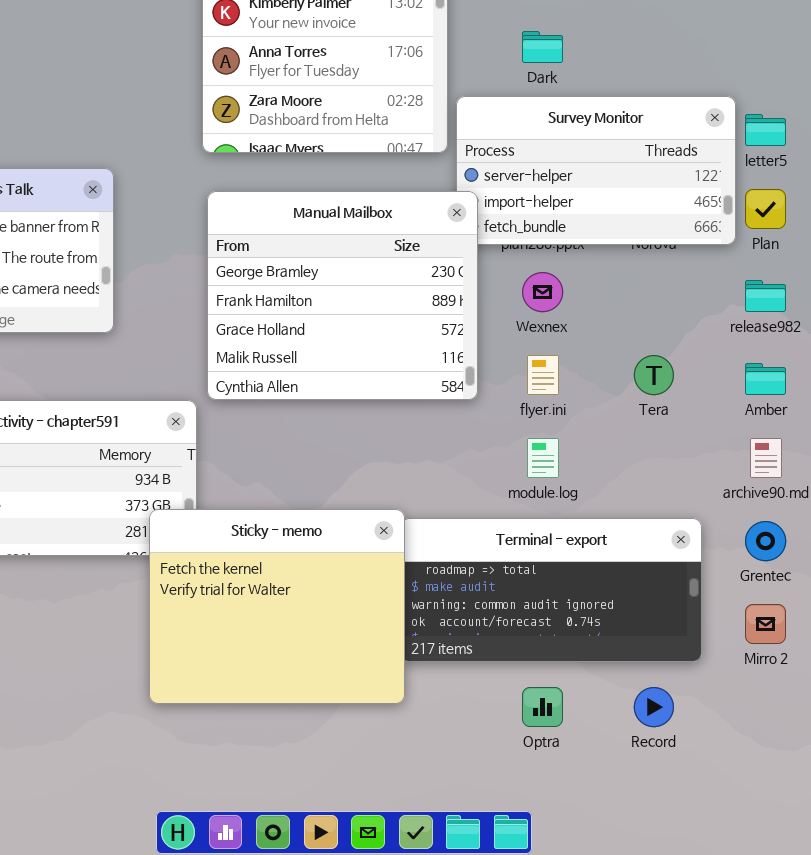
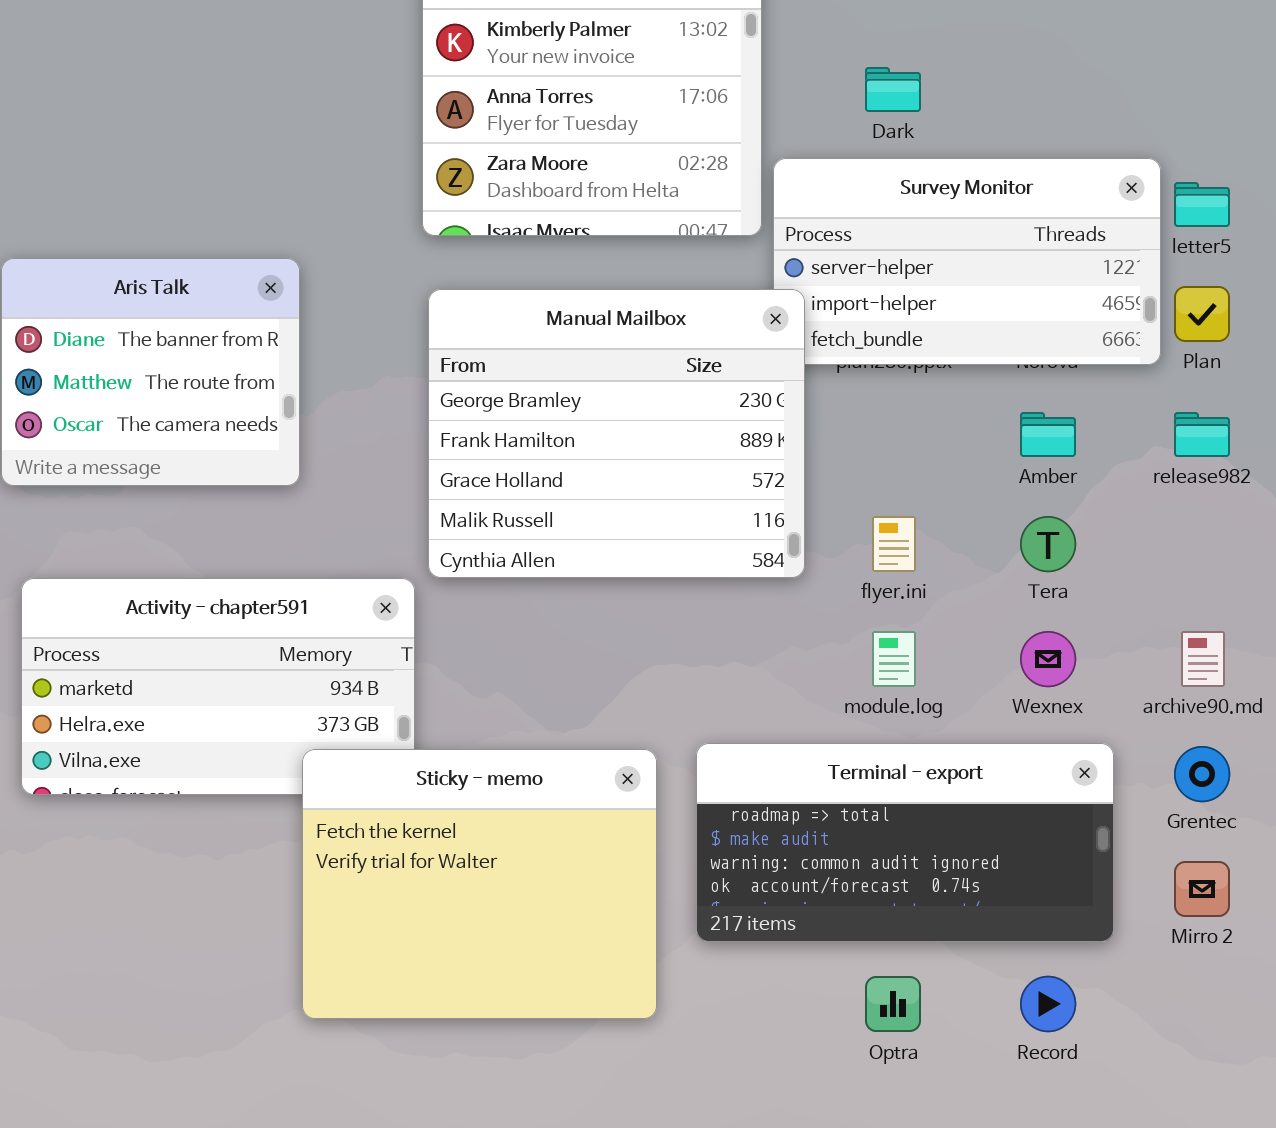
Wexnex: [522,272,563,312] -> [1020,631,1076,687], moved
Amber: [745,363,786,395] -> [1020,412,1076,457], moved
Sticky - memo: [149,509,405,704] -> [302,749,657,1019], moved

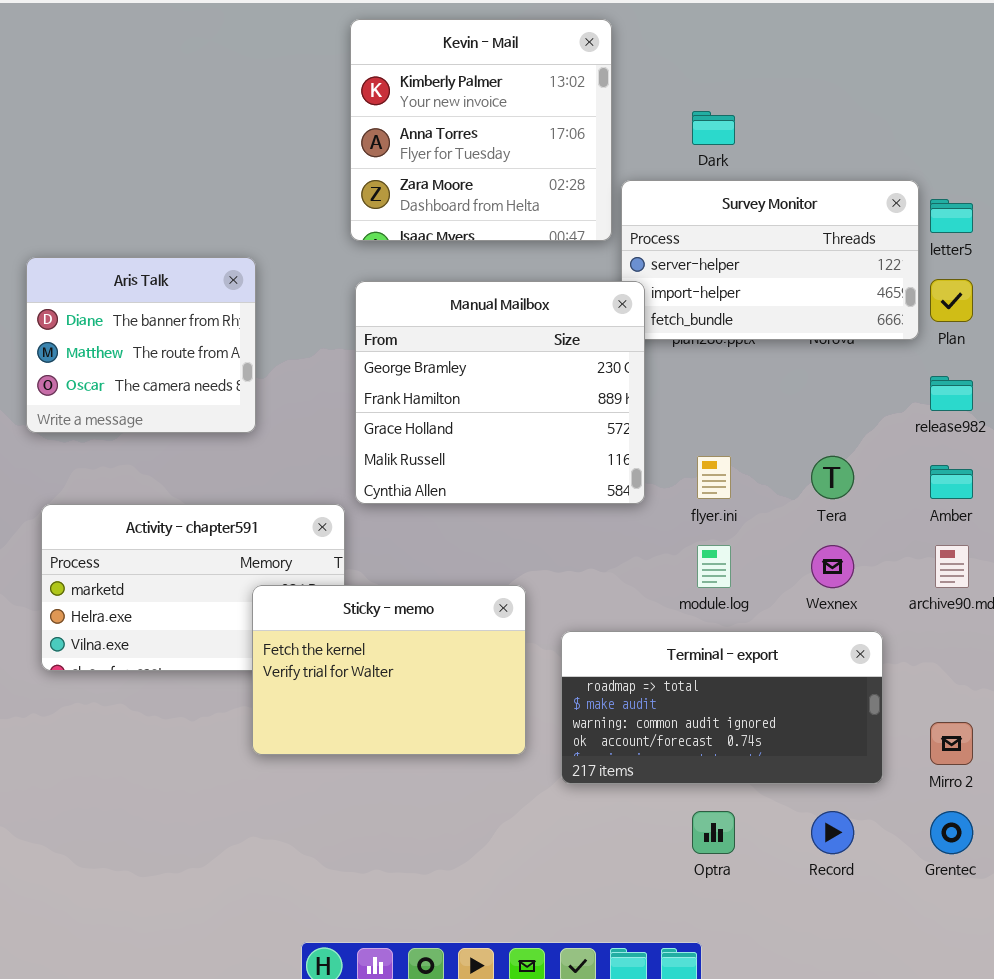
Amber: [1020,412,1076,457] -> [930,465,973,499], moved
Grentec: [1174,746,1230,802] -> [930,811,973,854], moved
Sticky - memo: [302,749,657,1019] -> [252,585,526,755], moved, resized

